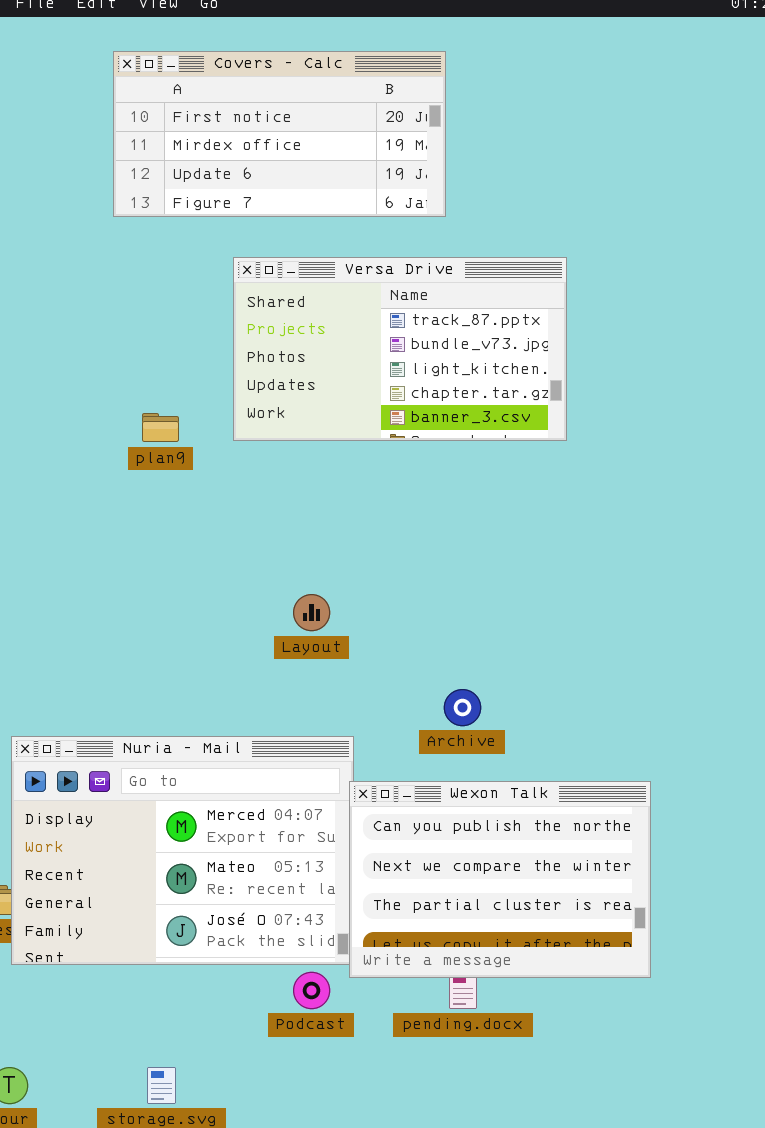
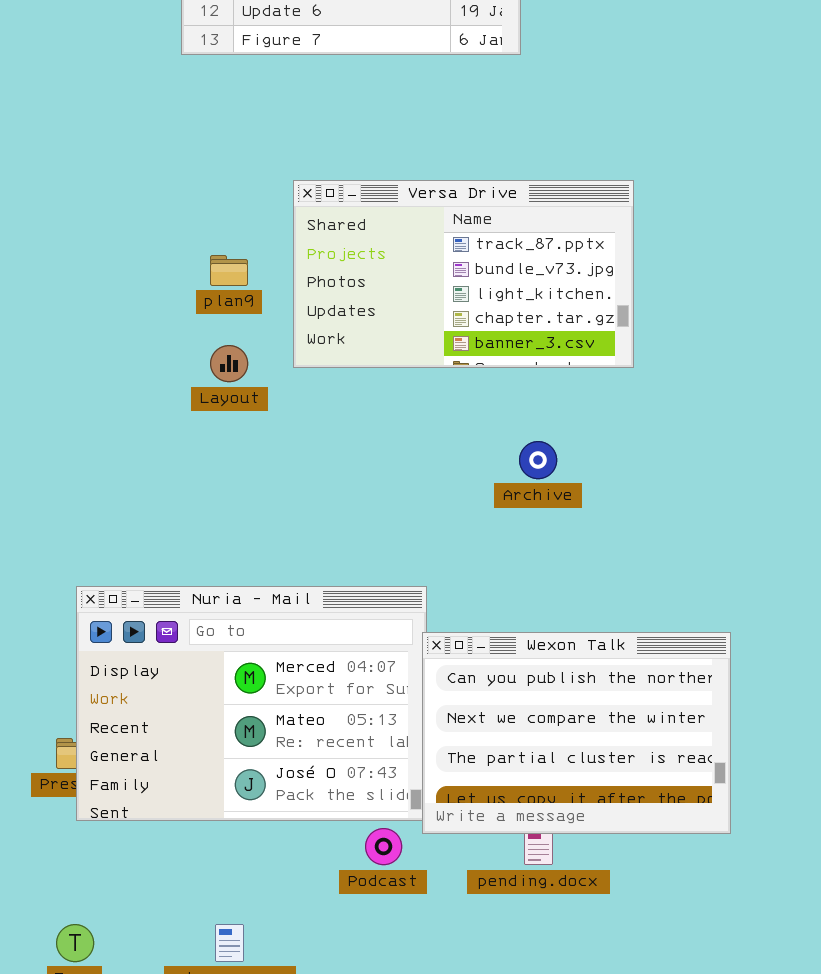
Versa Drive: [233,257,567,441] -> [293,180,634,368], moved
Layout: [293,594,330,631] -> [210,345,248,382], moved
Archive: [444,689,481,726] -> [519,441,557,479], moved

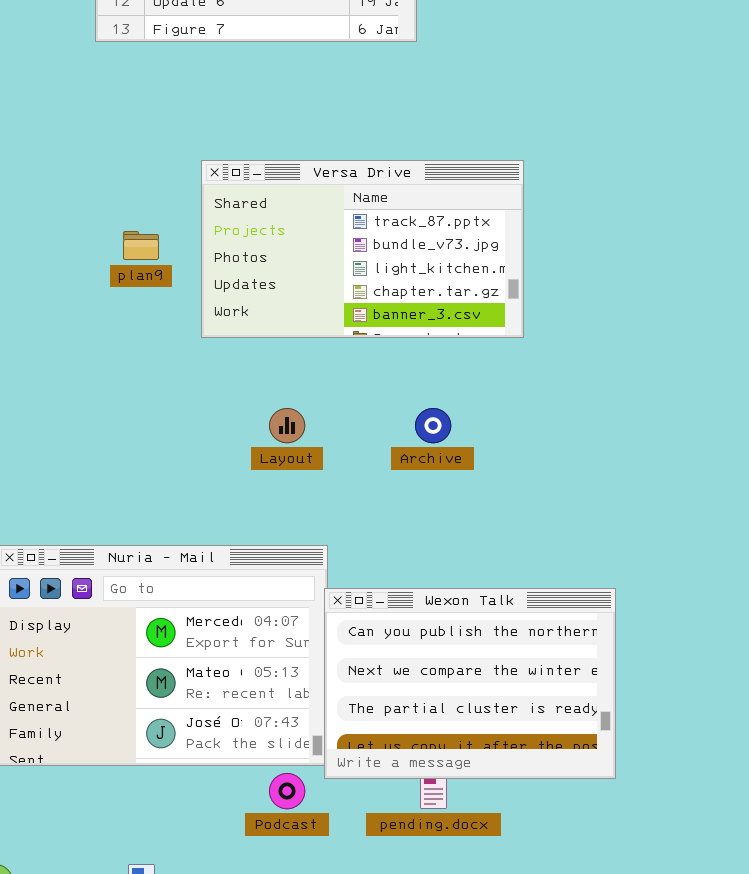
Layout: [210,345,248,382] -> [269,408,305,443], moved

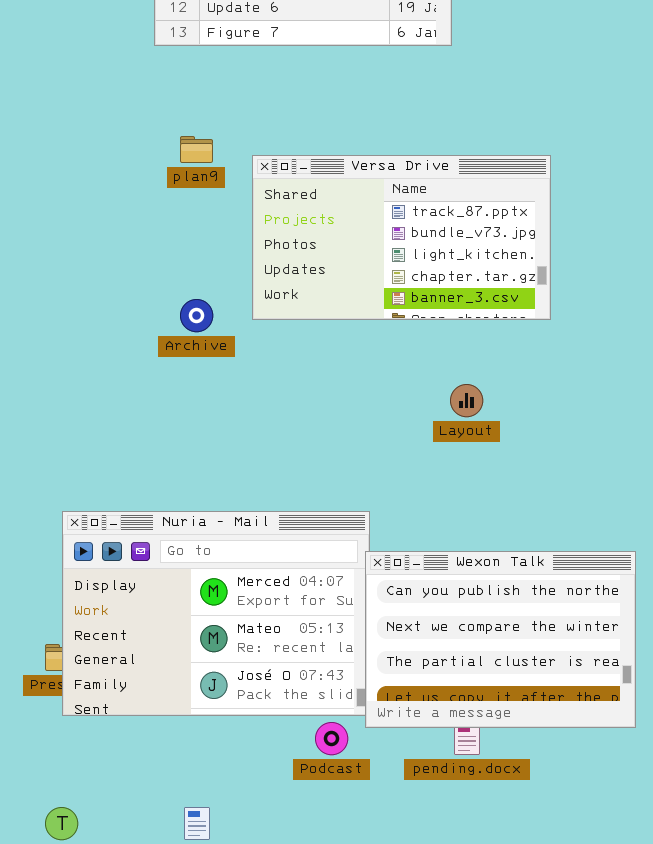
plan9: [123,231,159,260] -> [180,136,213,163], moved
Layout: [269,408,305,443] -> [450,384,483,417], moved
Archive: [415,408,451,443] -> [180,299,213,332], moved

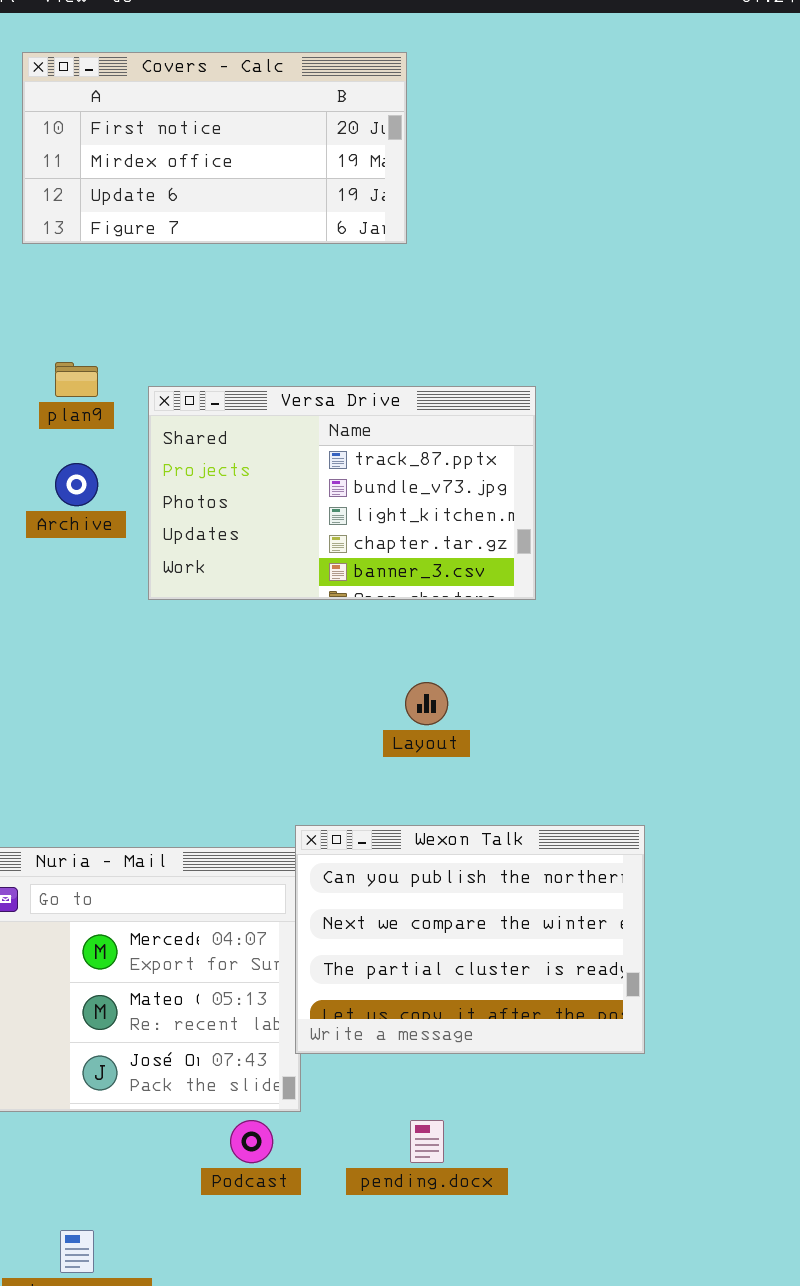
Archive: [180,299,213,332] -> [55,463,98,506], moved
Wexon Talk: [365,551,636,728] -> [295,825,645,1054], moved

